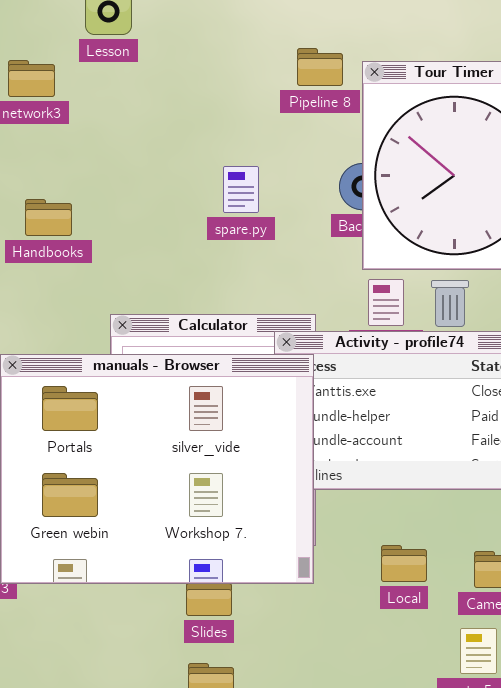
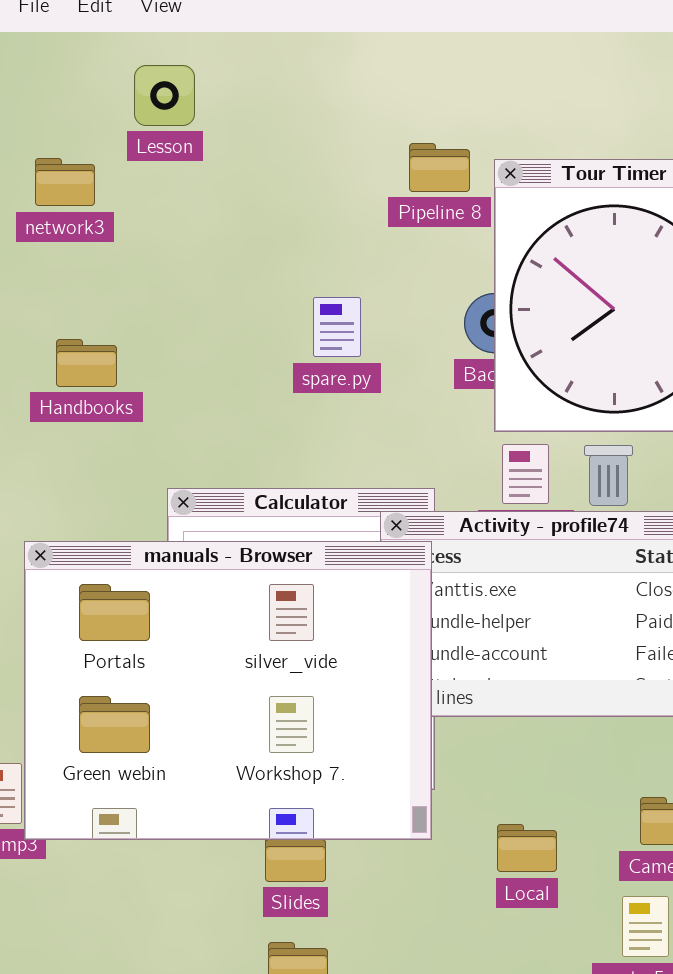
Local: [381,545,427,582] -> [497,824,557,872], moved

